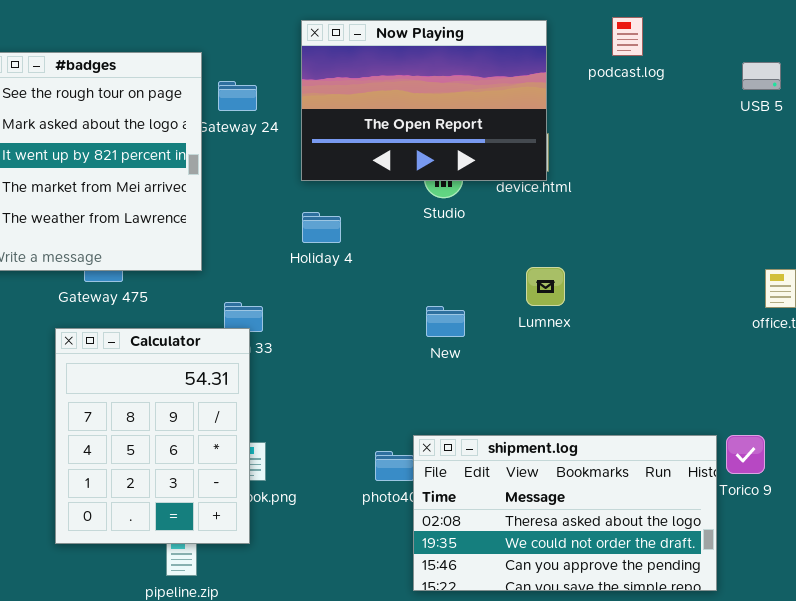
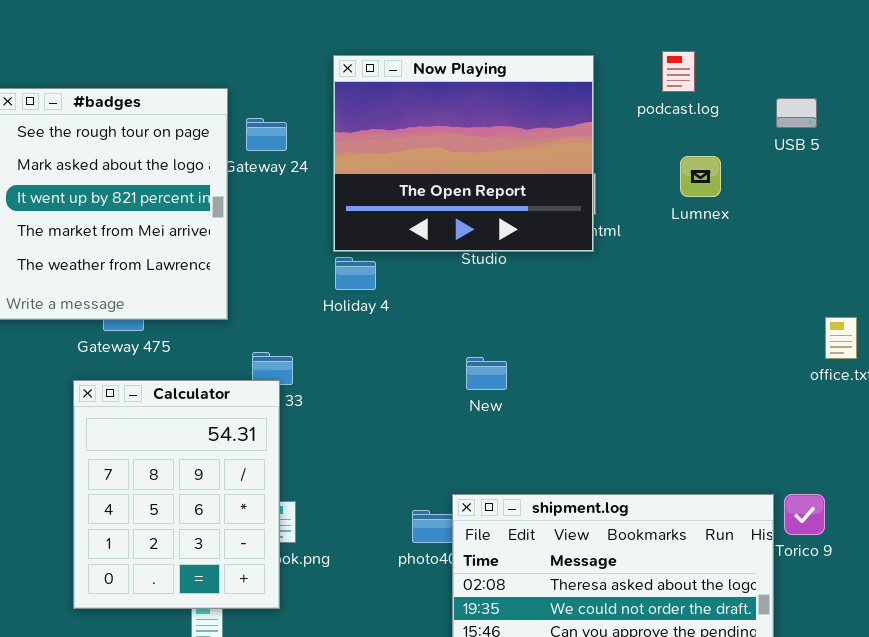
Now Playing: [301,20,547,181] -> [333,55,594,252], resized
USB 5: [742,62,781,90] -> [776,98,817,128], moved
Lumnex: [526,267,565,306] -> [680,156,721,197], moved

